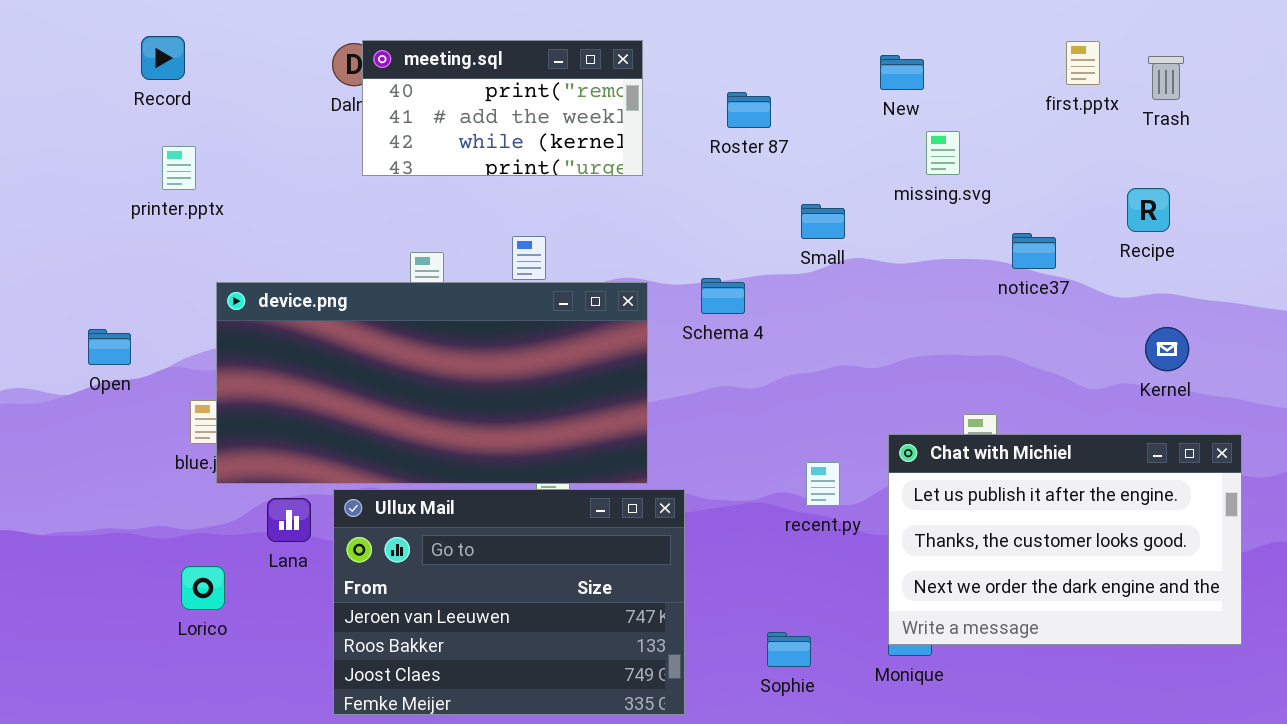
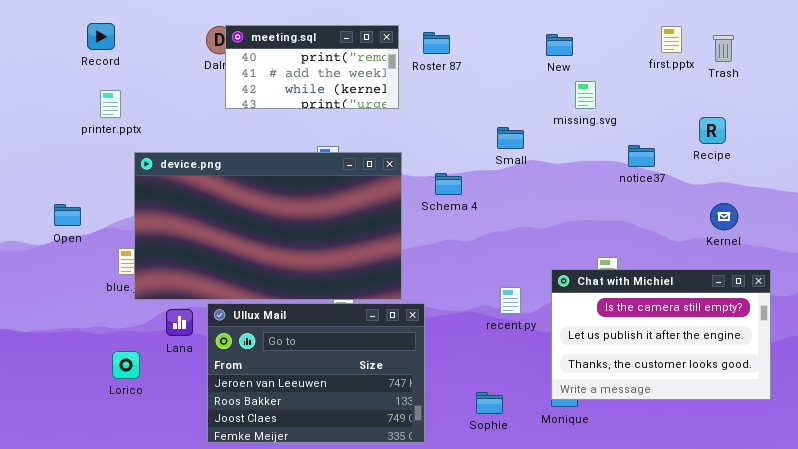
Roster 87: [727,92,771,128] -> [423,32,450,54], moved
device.png: [216,282,648,484] -> [134,152,402,300], resized
Chat with Michiel: [888,434,1242,645] -> [551,269,771,400], scrolled up 1 row

